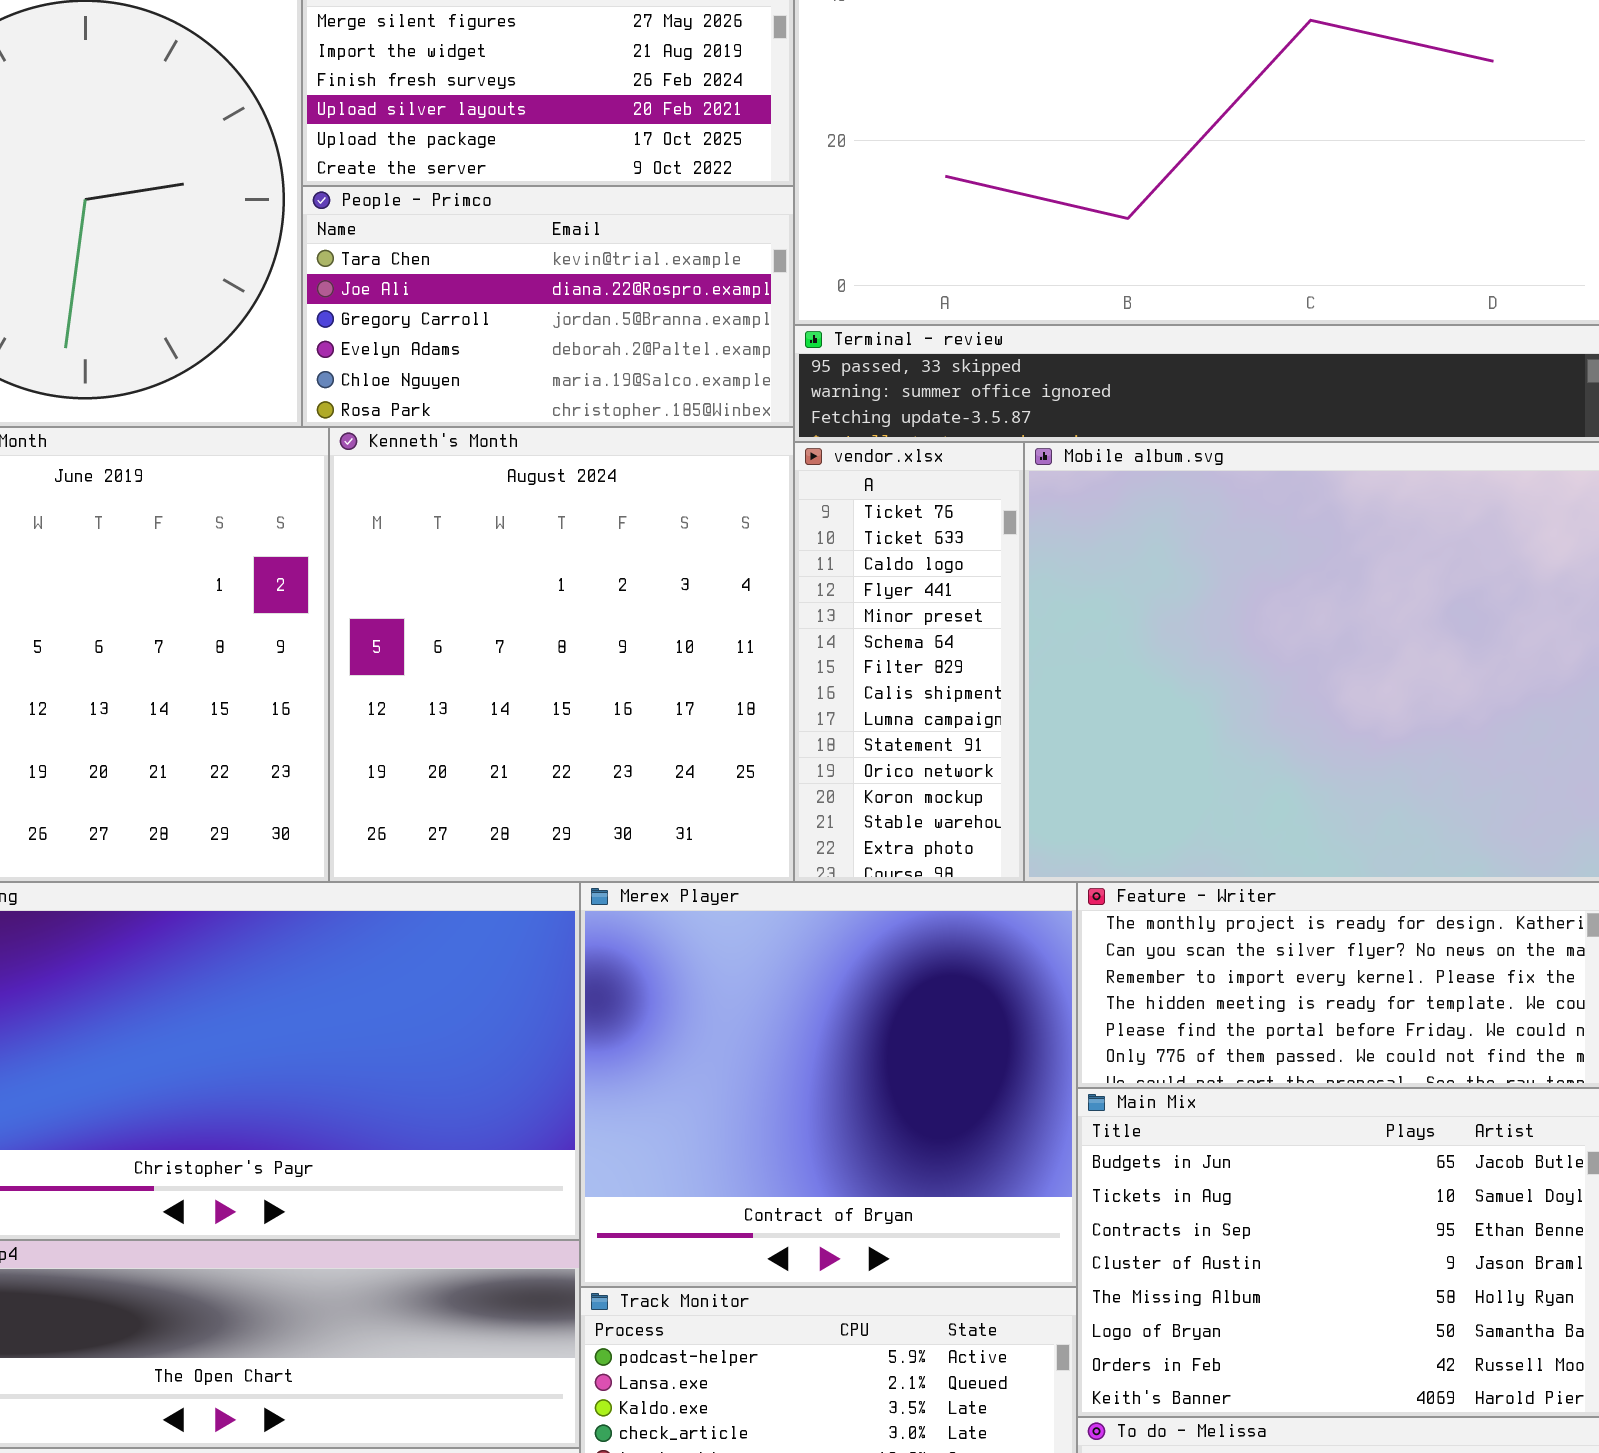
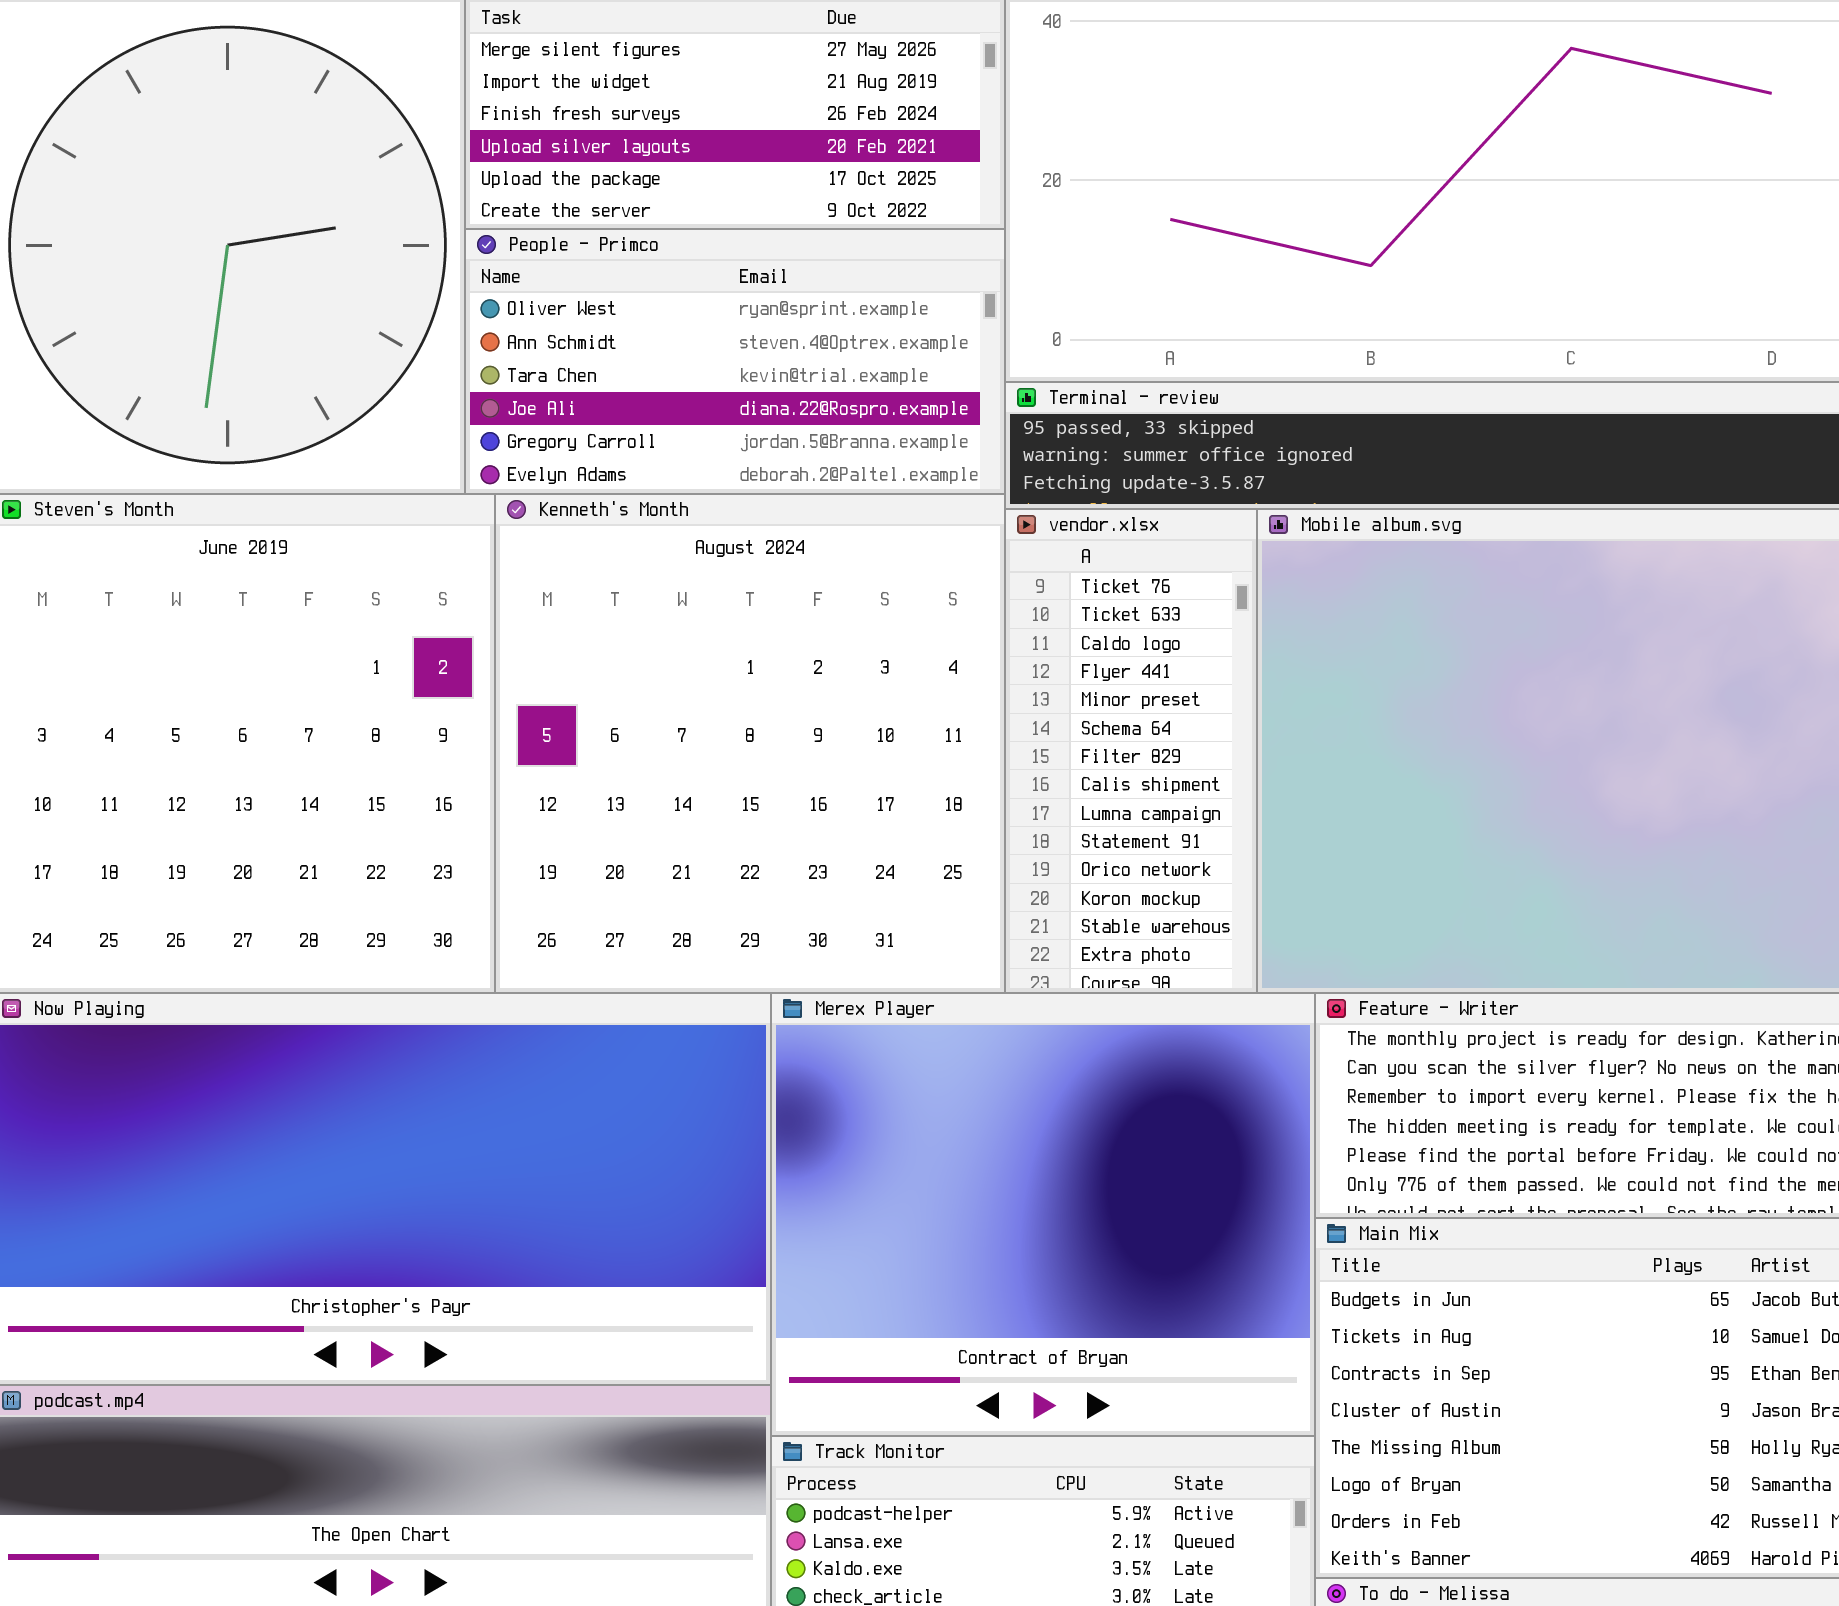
People - Primco: [302,186,794,427] -> [465,229,1005,494], scrolled up 2 rows

